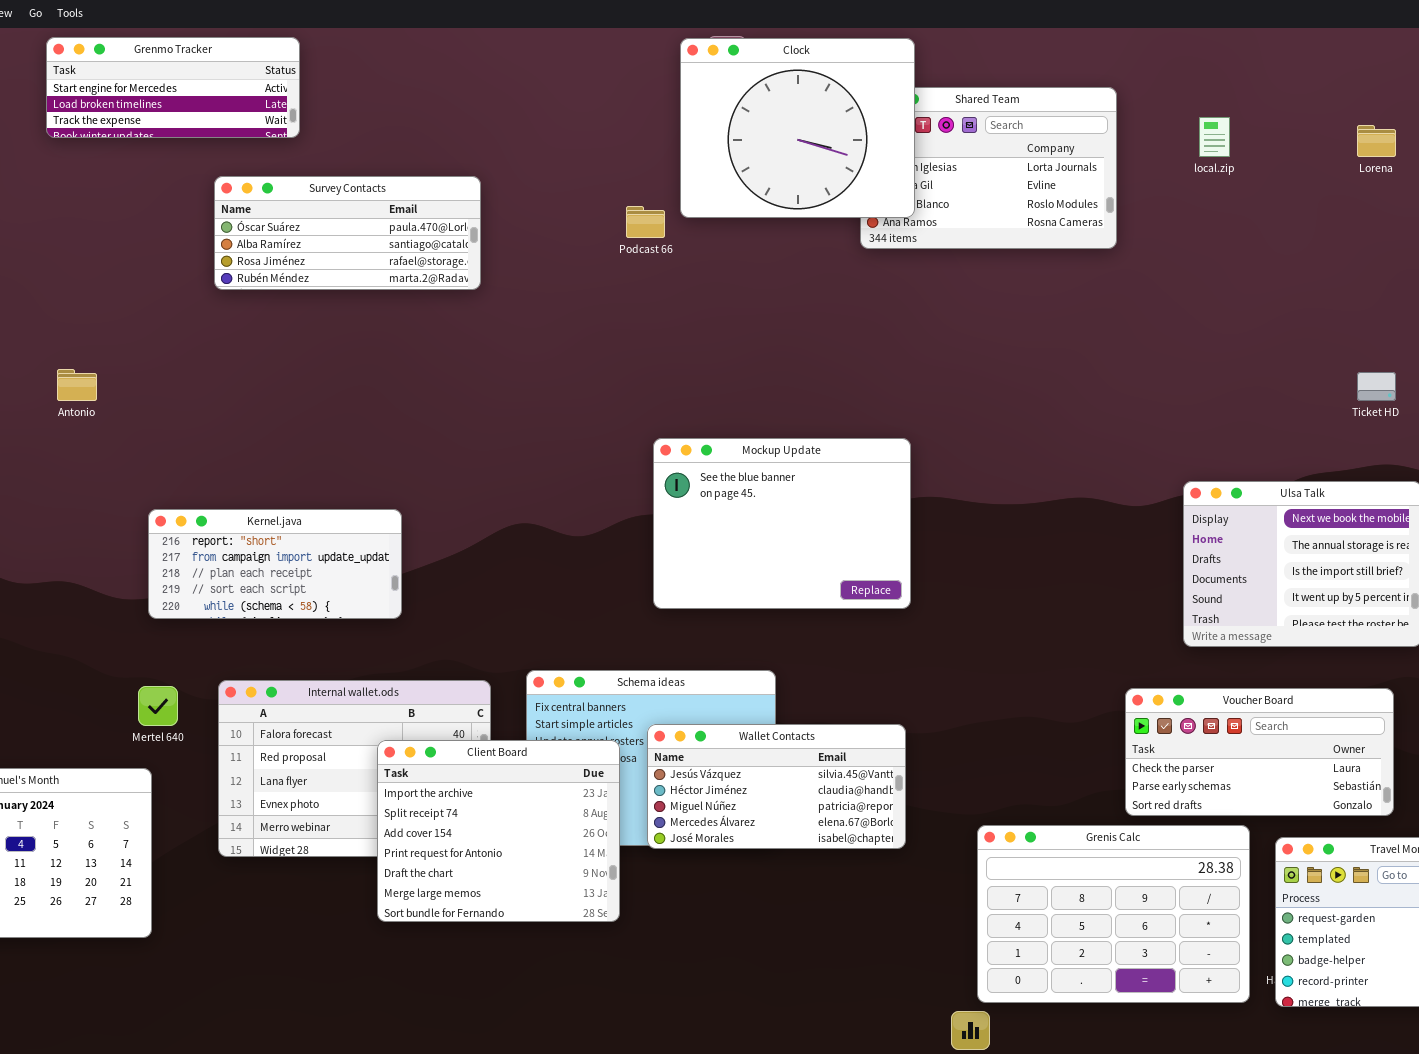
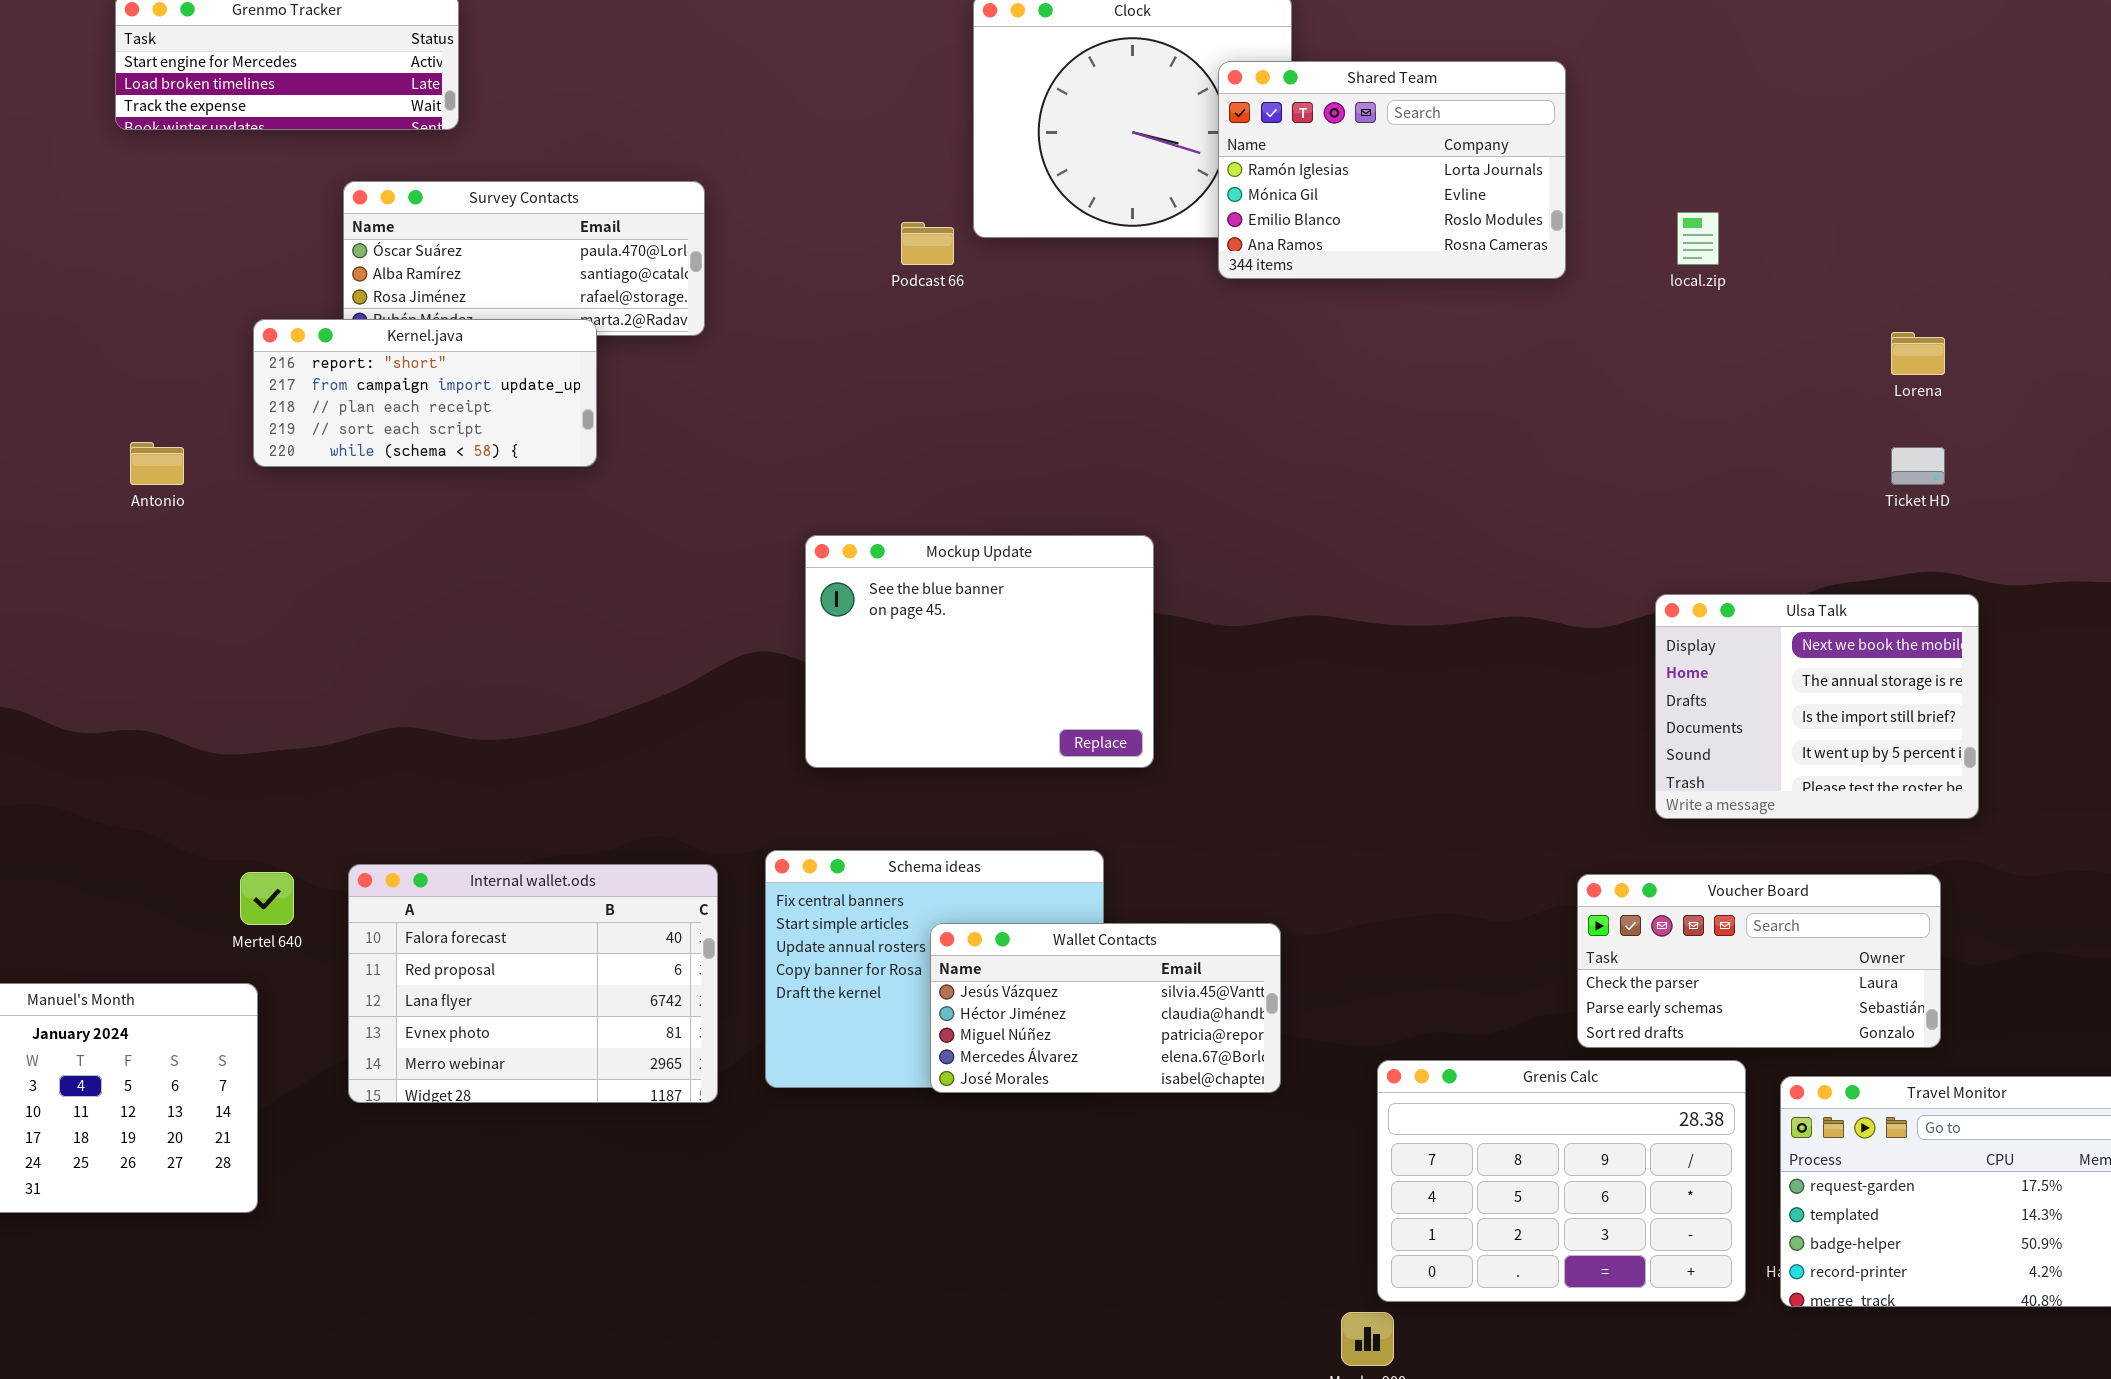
Shared Team: [860,87,1117,249] -> [1218,61,1566,279], raised
local.zip: [1199,117,1230,157] -> [1677,212,1719,265], moved
Lorena: [1357,125,1396,157] -> [1891,332,1945,375], moved
Mockup Update: [653,438,911,609] -> [805,535,1154,768], moved
Kernel.java: [148,509,402,619] -> [253,319,597,467], moved
Client Board: [377,740,620,922] -> none, closed

